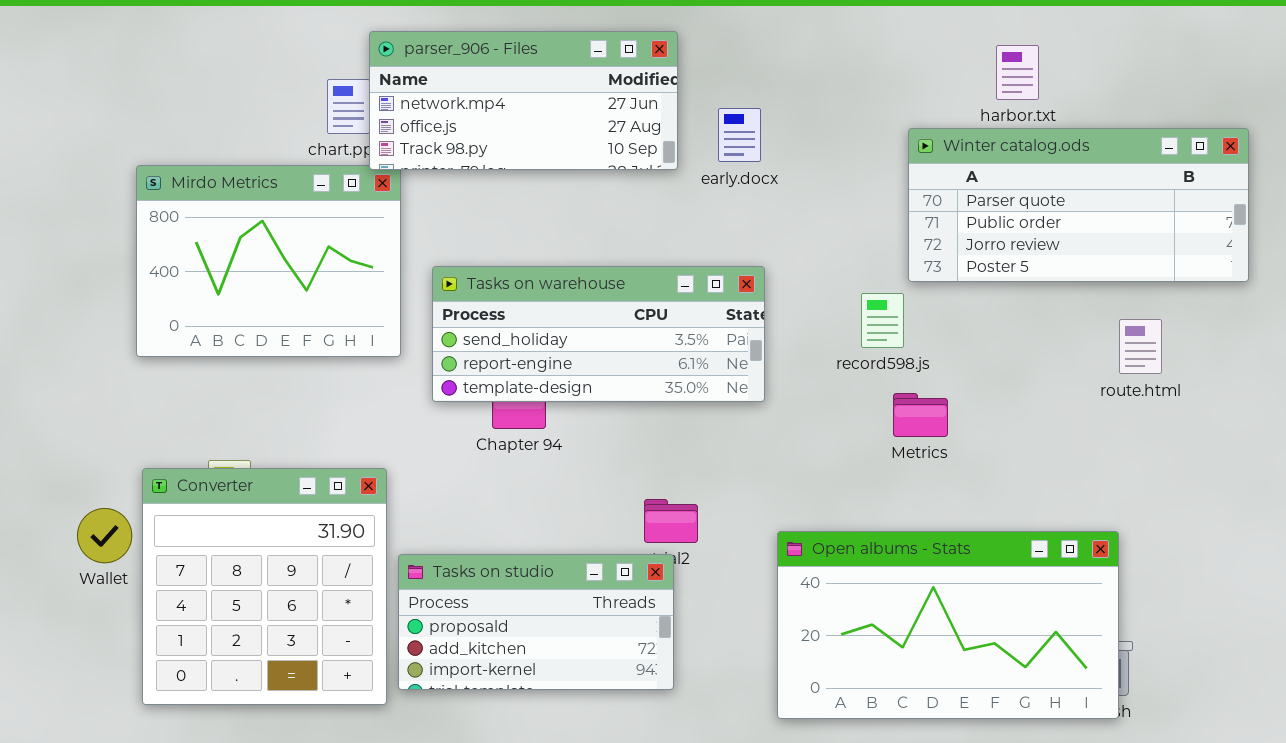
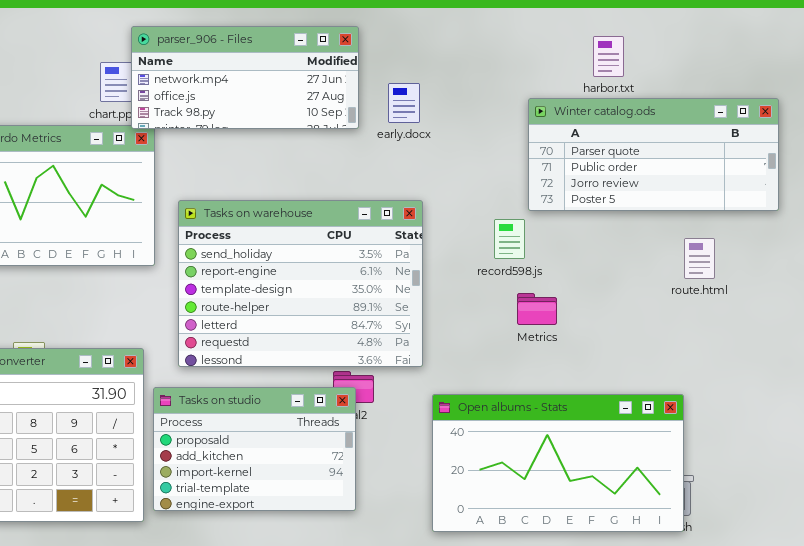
Tasks on warehouse: [432,266,765,402] -> [178,200,423,367], resized
Tasks on studio: [398,554,674,690] -> [153,387,356,511], resized

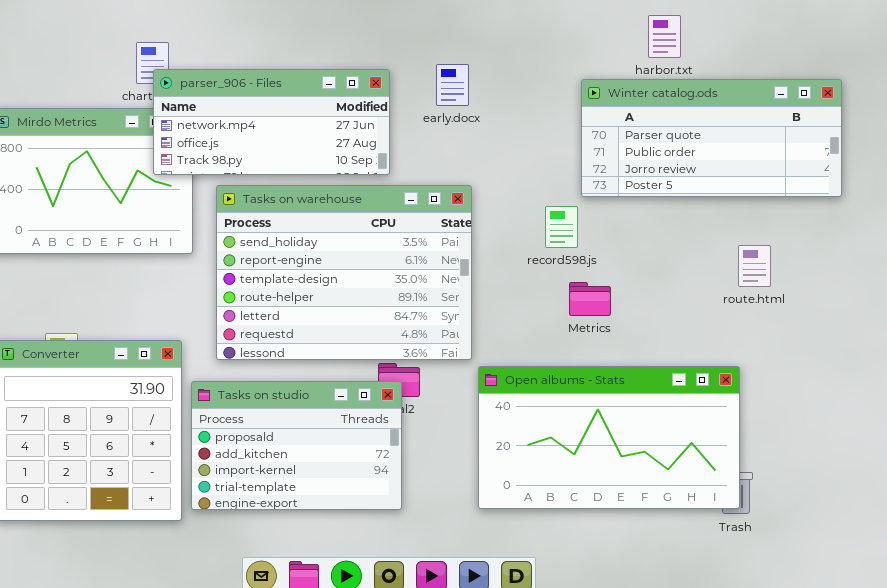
parser_906 - Files: [131,26,359,129] -> [153,69,390,175], moved
route.html: [684,238,715,279] -> [738,245,771,287], moved
Open albums - Stats: [432,394,684,532] -> [478,366,740,509], moved

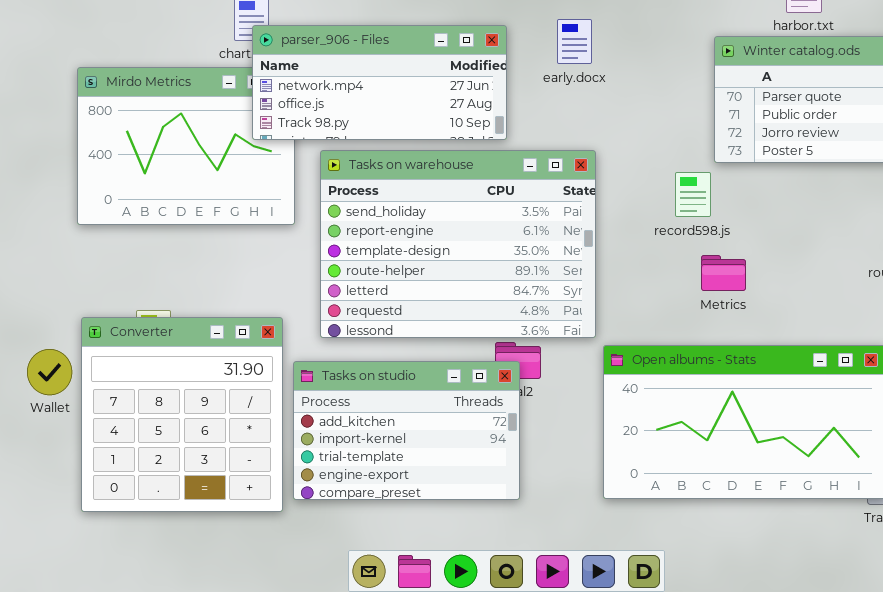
Tasks on studio: [191,381,402,510] -> [293,361,520,500], scrolled down 1 row

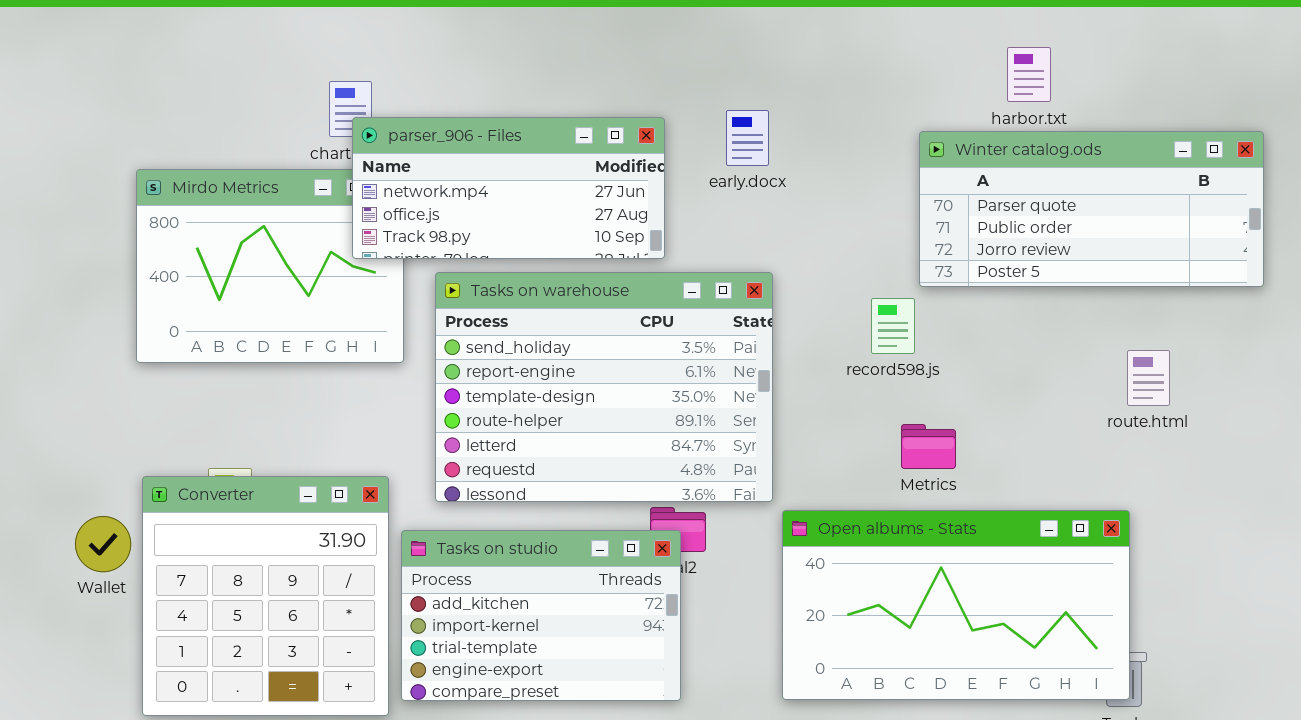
Metrics: [701,255,746,291] -> [901,424,956,469], moved

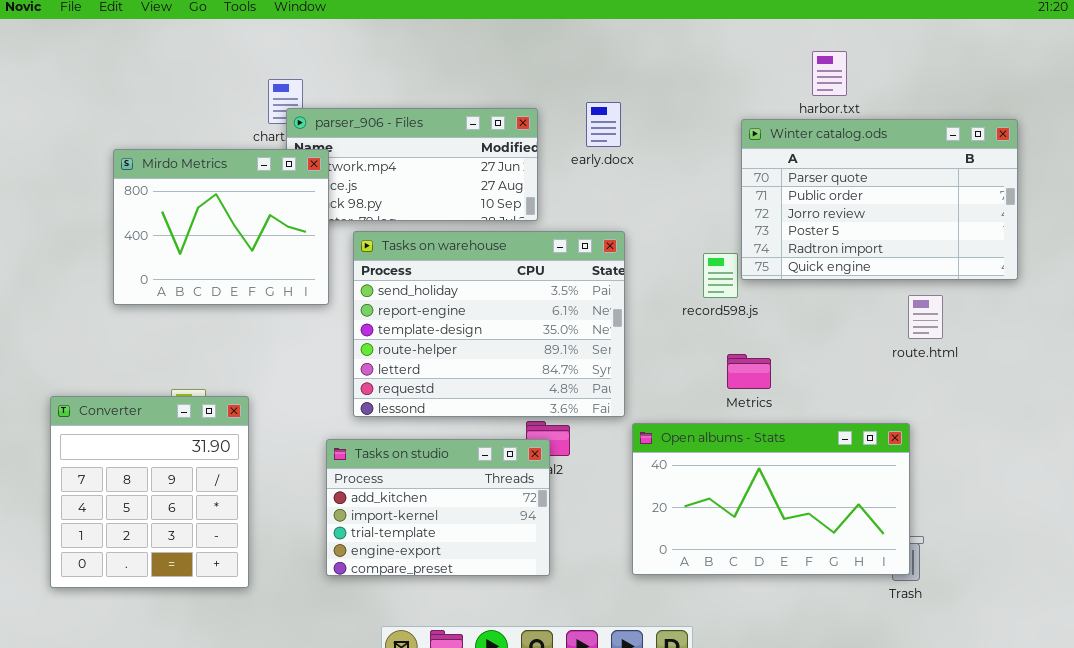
Winter catalog.ods: [919,131,1264,287] -> [741,119,1018,280], resized
Mirdo Metrics: [136,169,404,363] -> [113,149,329,305], raised
Converter: [142,476,389,716] -> [50,396,249,588], moved

